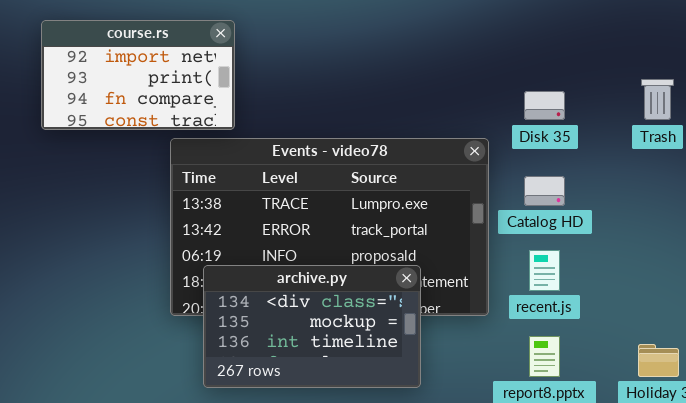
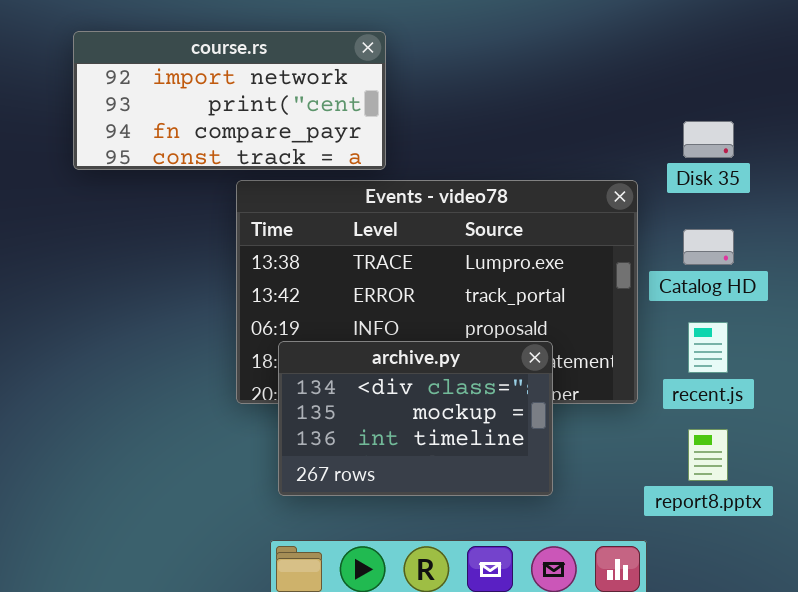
course.rs: [41,20,235,130] -> [73,31,386,170], resized

